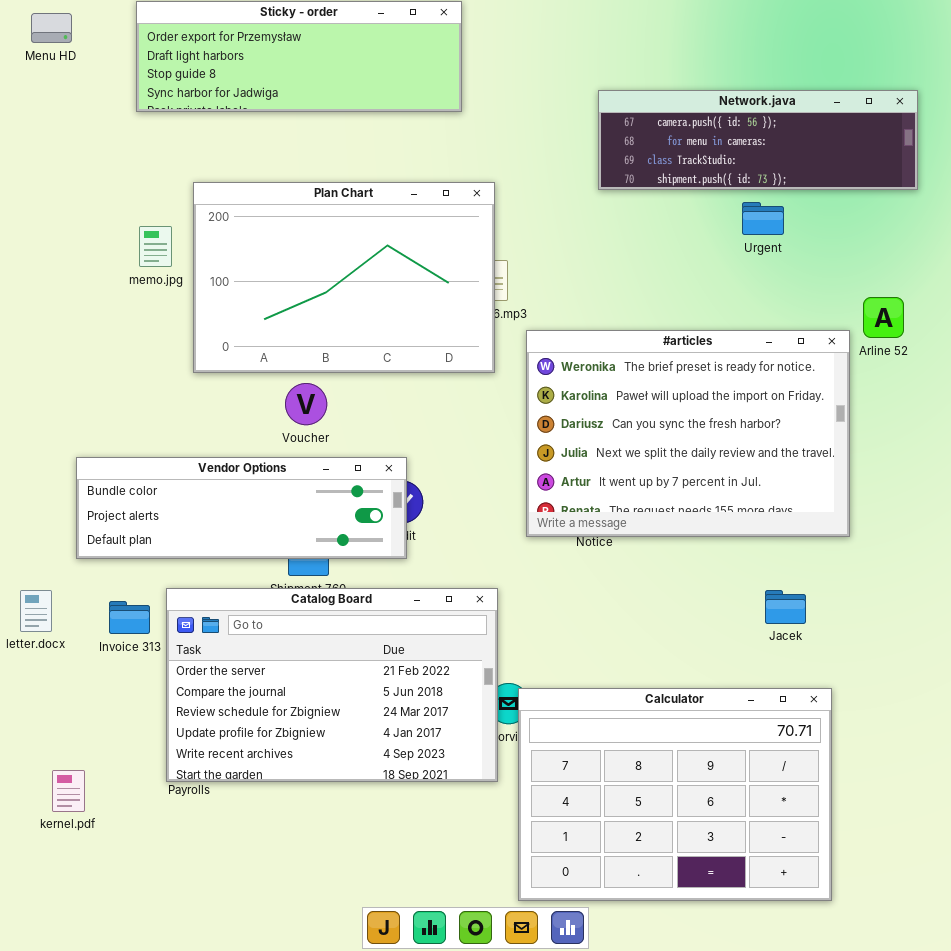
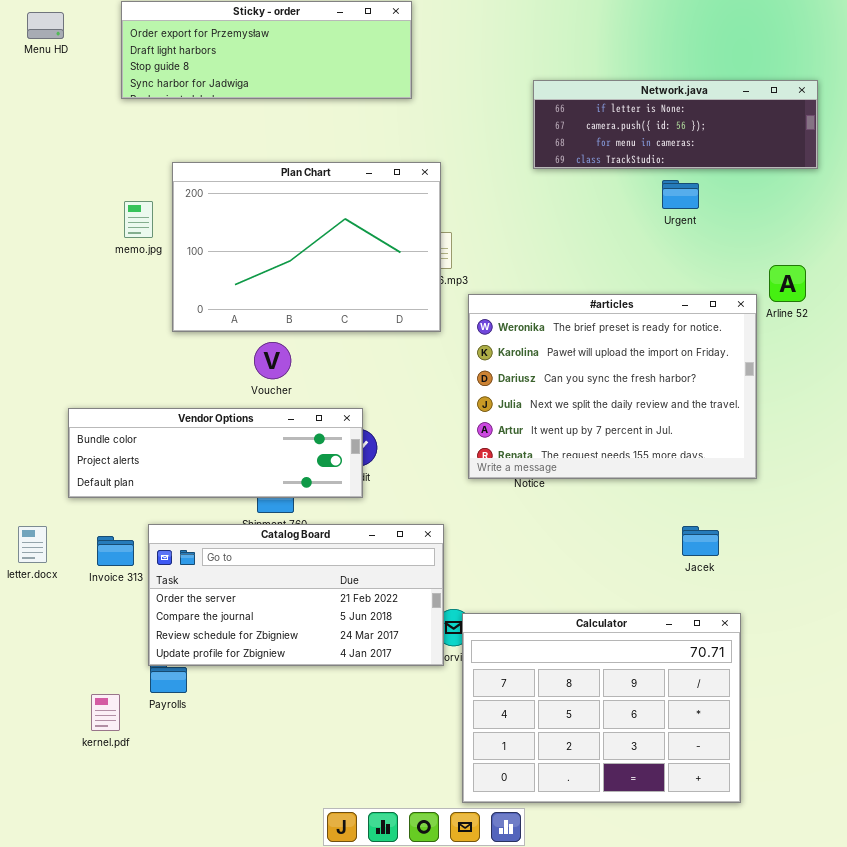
Network.java: [598,90,918,190] -> [533,80,818,169], scrolled up 1 row
Catalog Board: [166,588,498,782] -> [148,524,444,666], resized
kernel.pdf: [52,770,85,812] -> [91,694,120,731], moved

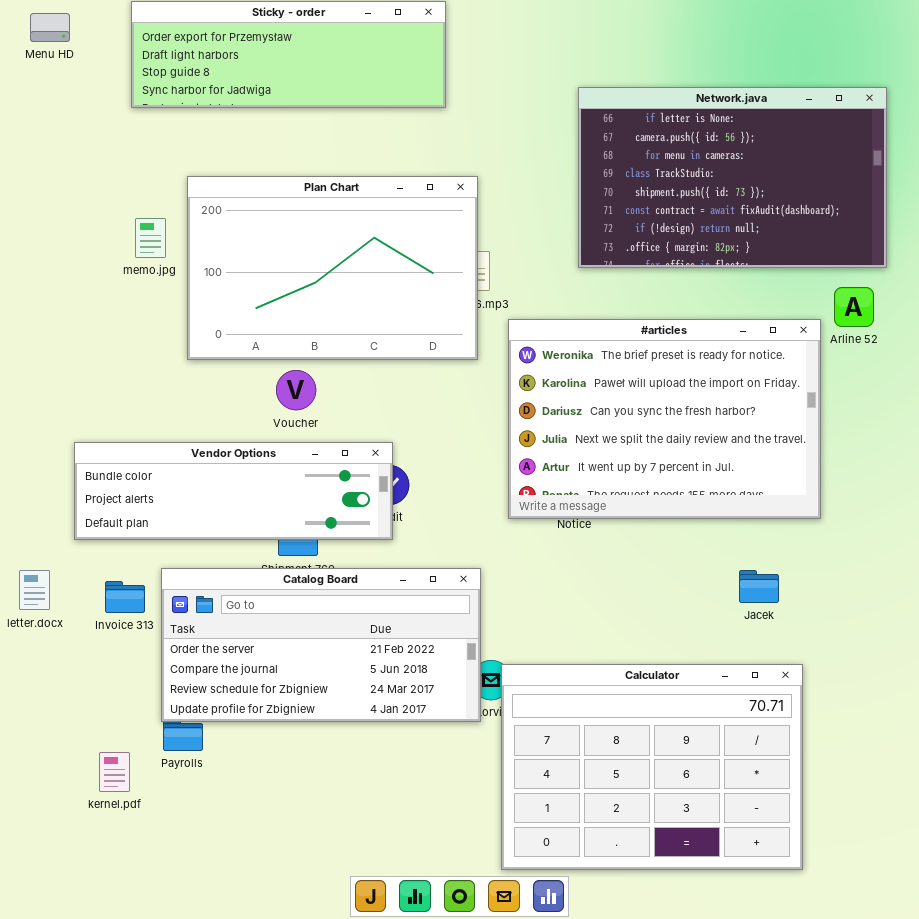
Network.java: [533,80,818,169] -> [578,87,887,268], resized

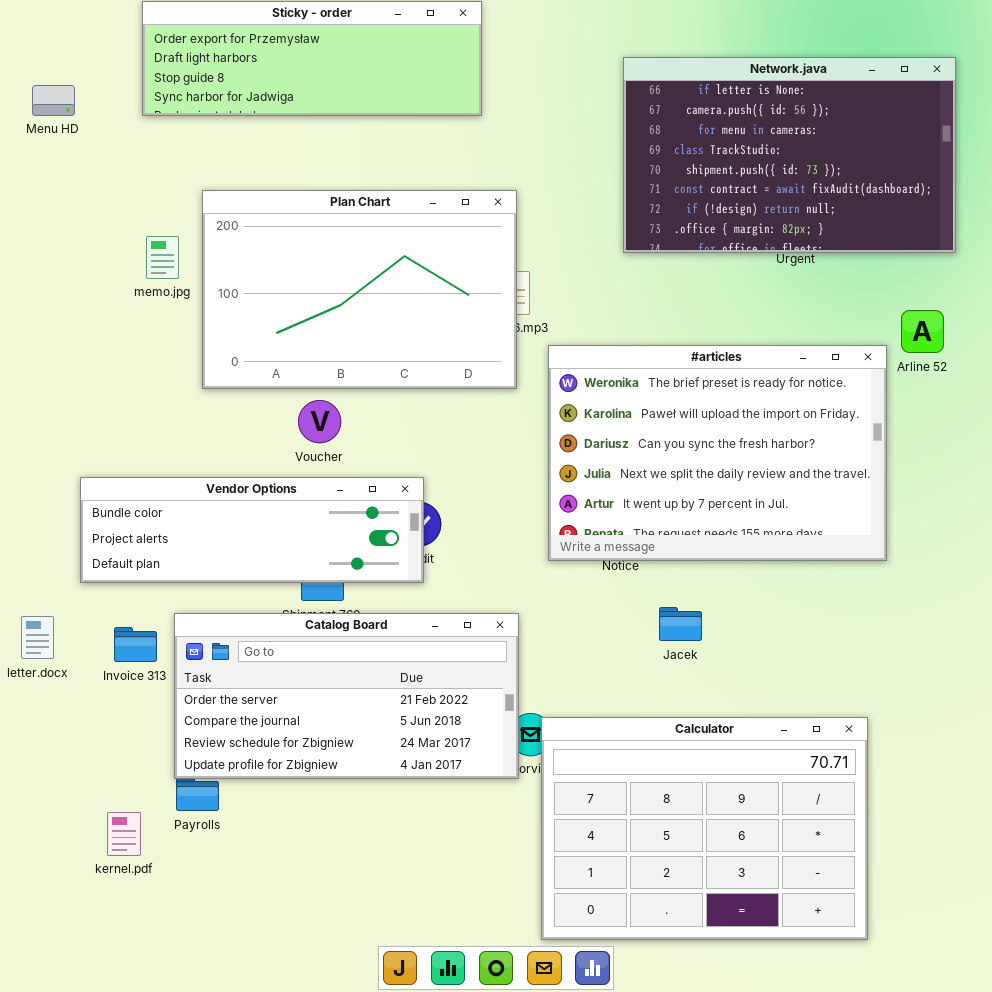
Menu HD: [30,13,70,42] -> [32,85,75,116], moved
Network.java: [578,87,887,268] -> [623,57,956,253], moved
Jacek: [739,570,779,603] -> [659,607,702,641], moved

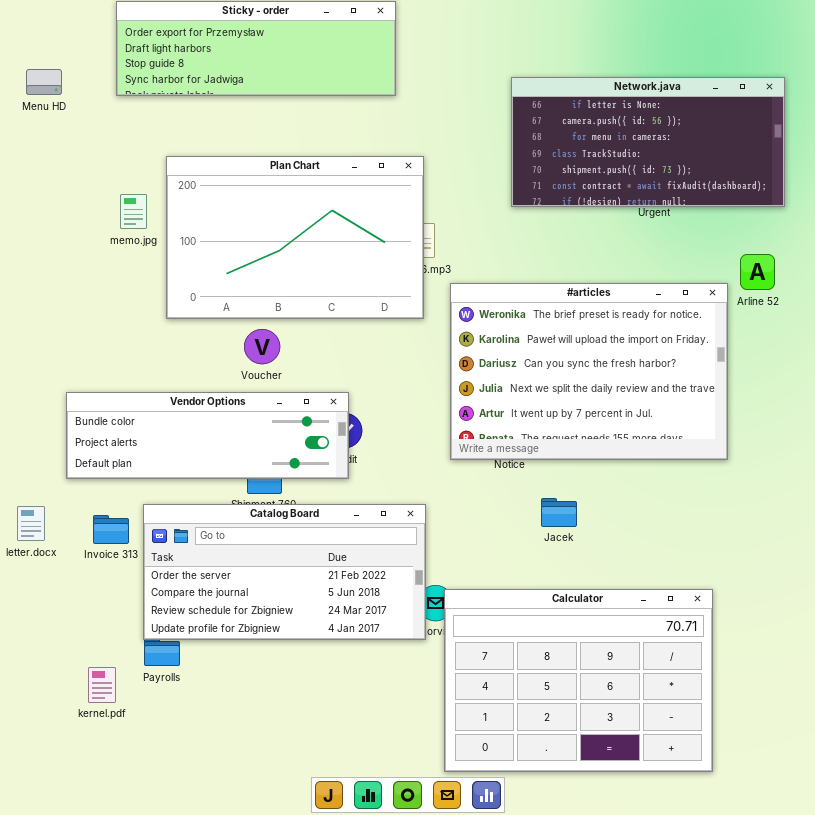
Network.java: [623,57,956,253] -> [511,77,785,207], resized

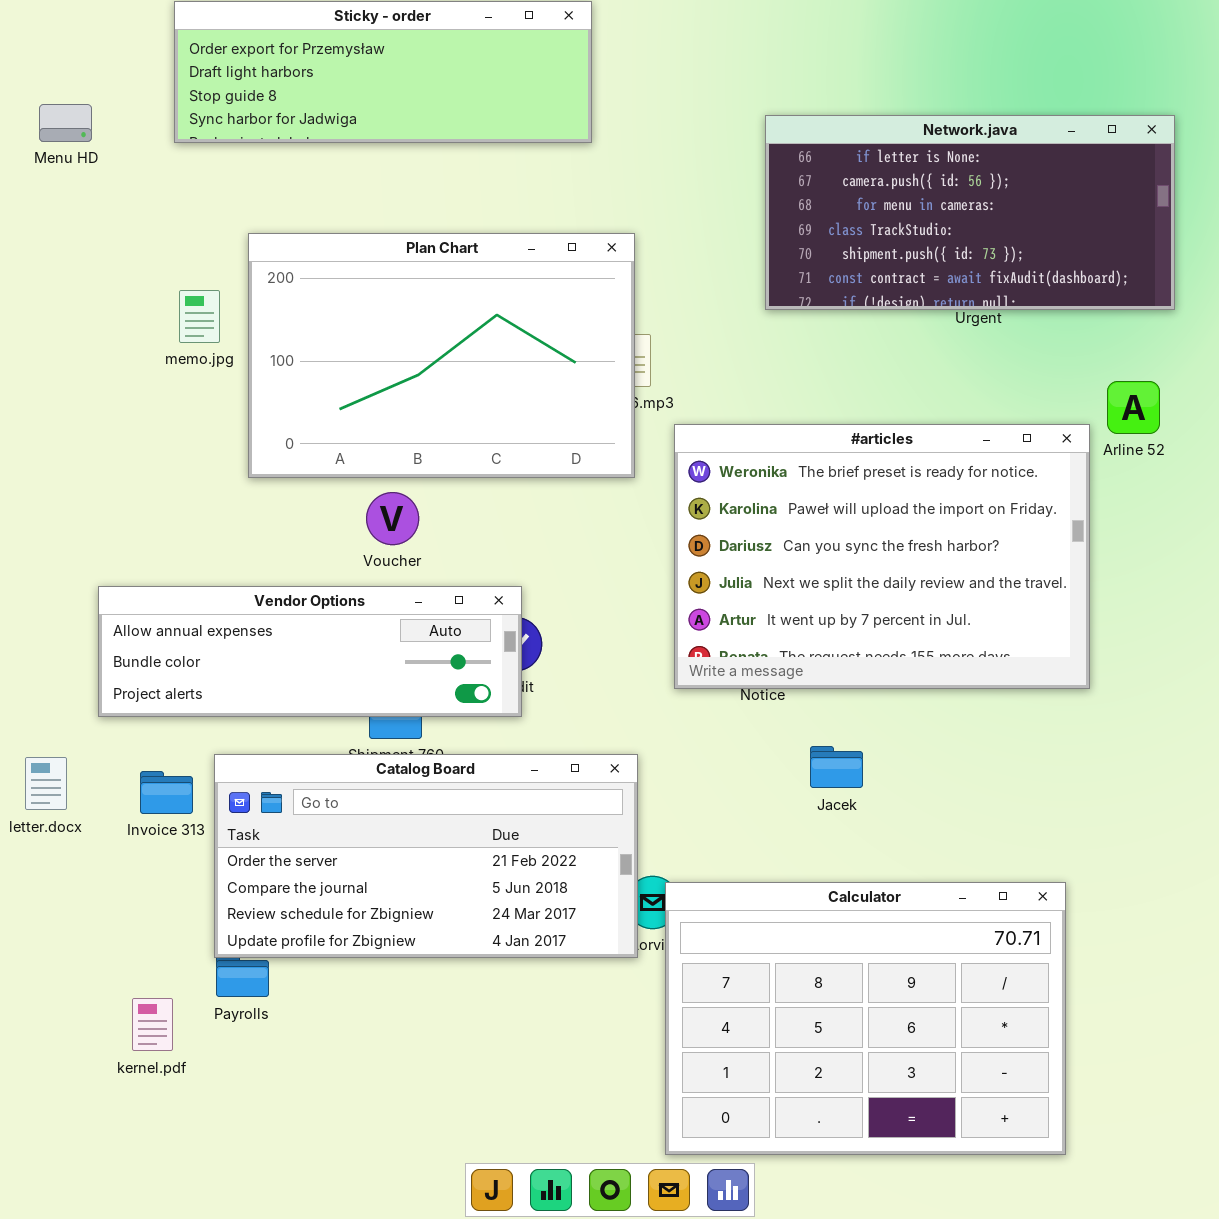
Vendor Options: [66,392,349,479] -> [98,586,522,717], scrolled up 1 row

